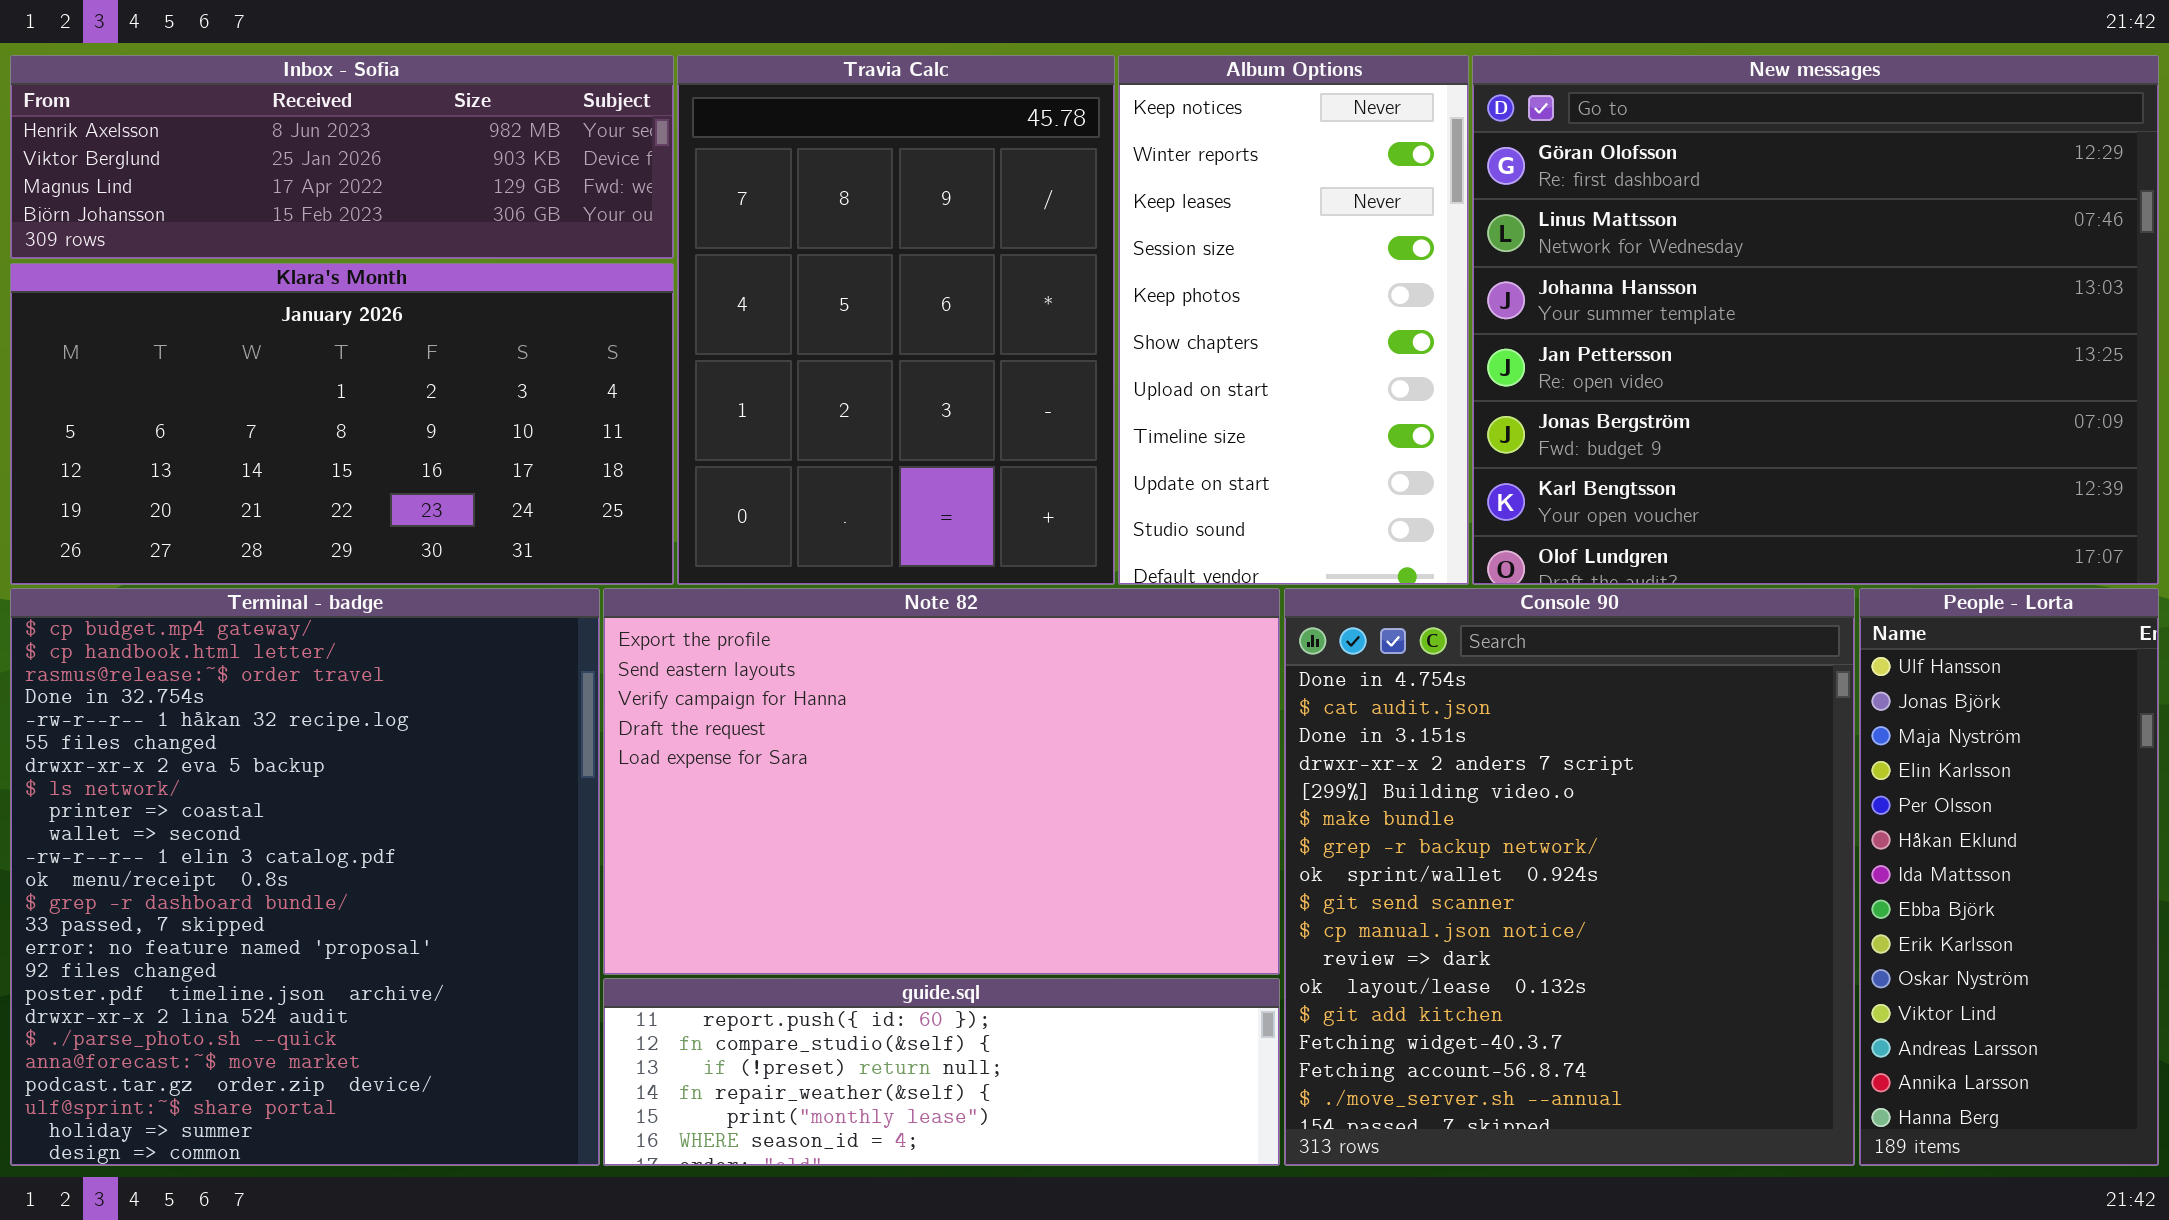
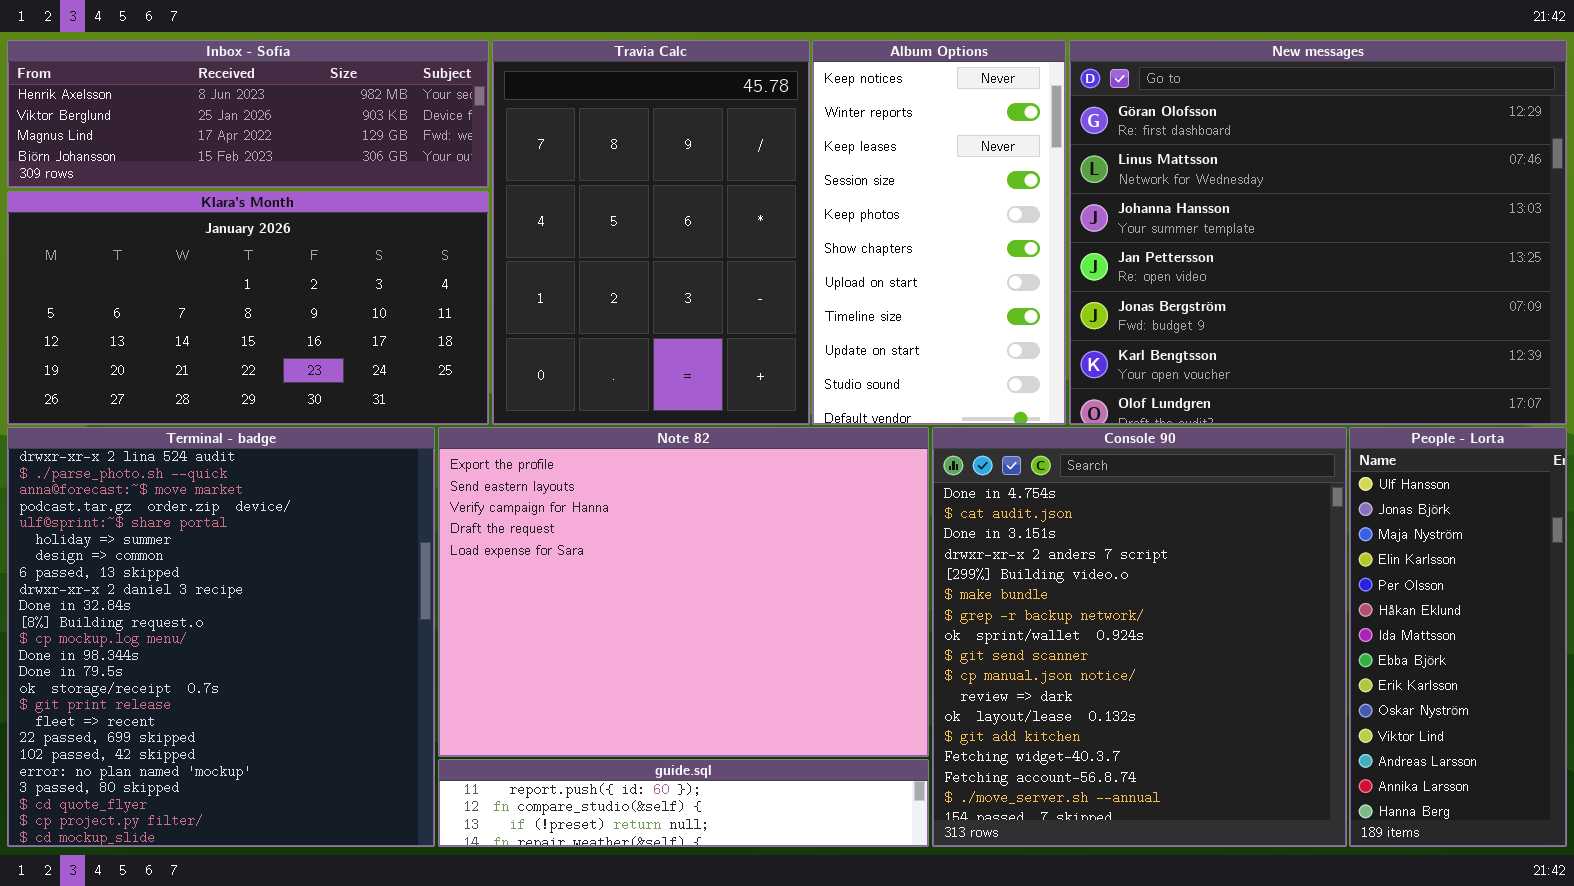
Terminal - badge: [10,588,600,1166] -> [7,427,435,847], scrolled down 17 rows
Note 82: [603,588,1280,975] -> [438,427,929,757], resized
guide.sql: [603,978,1280,1166] -> [438,759,929,847], resized

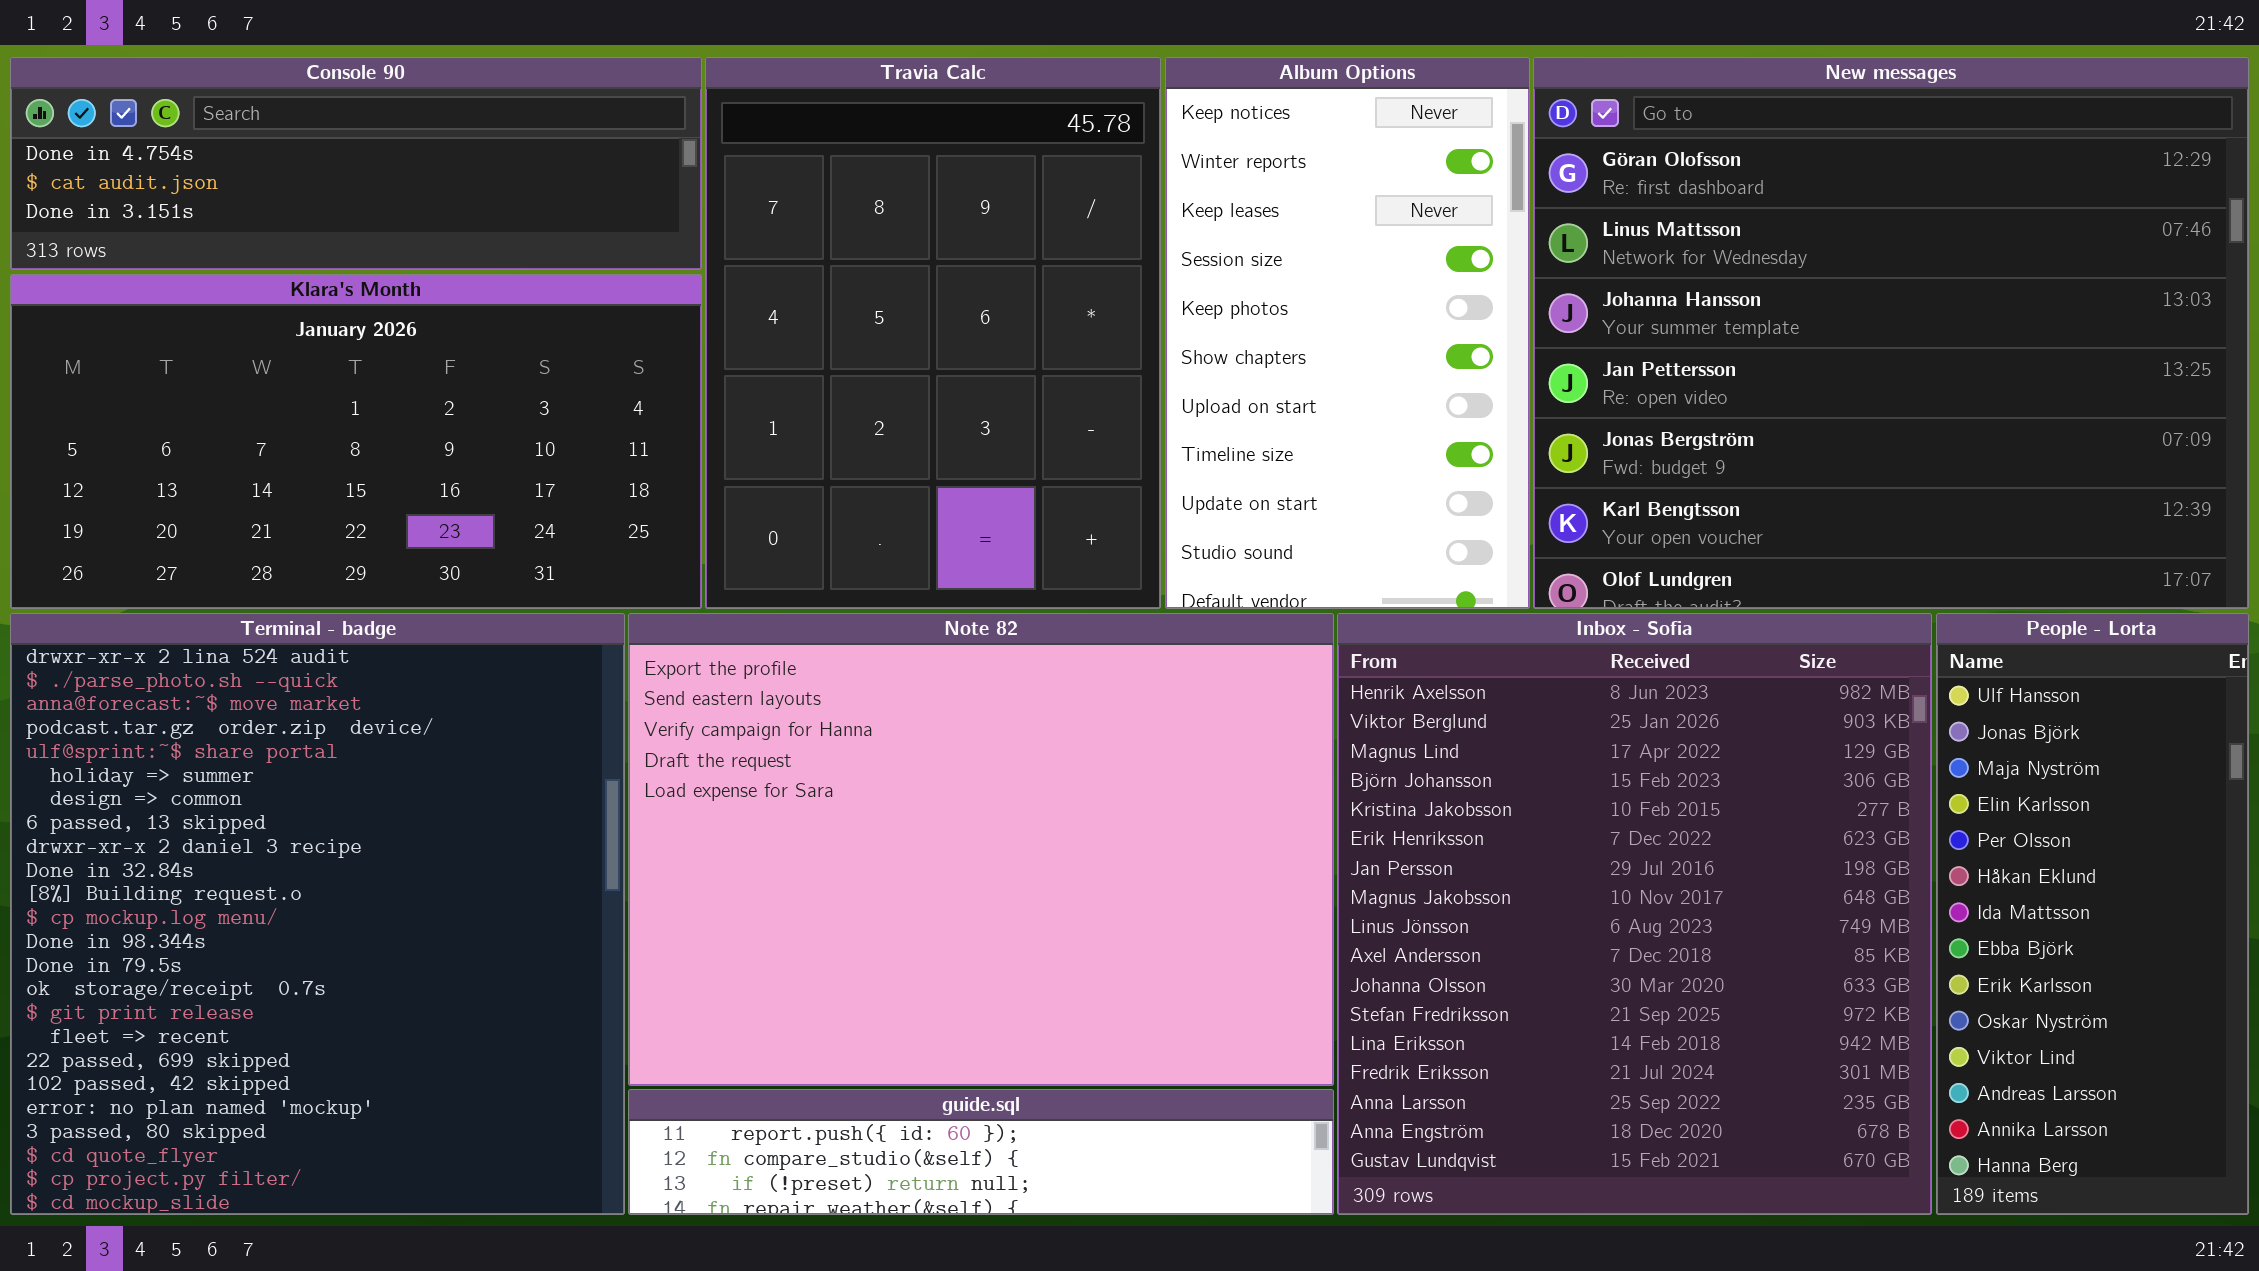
Inbox - Sofia: [7,40,489,188] -> [1337,613,1932,1215], moved, resized
Console 90: [932,427,1347,847] -> [10,57,702,270], moved, resized

